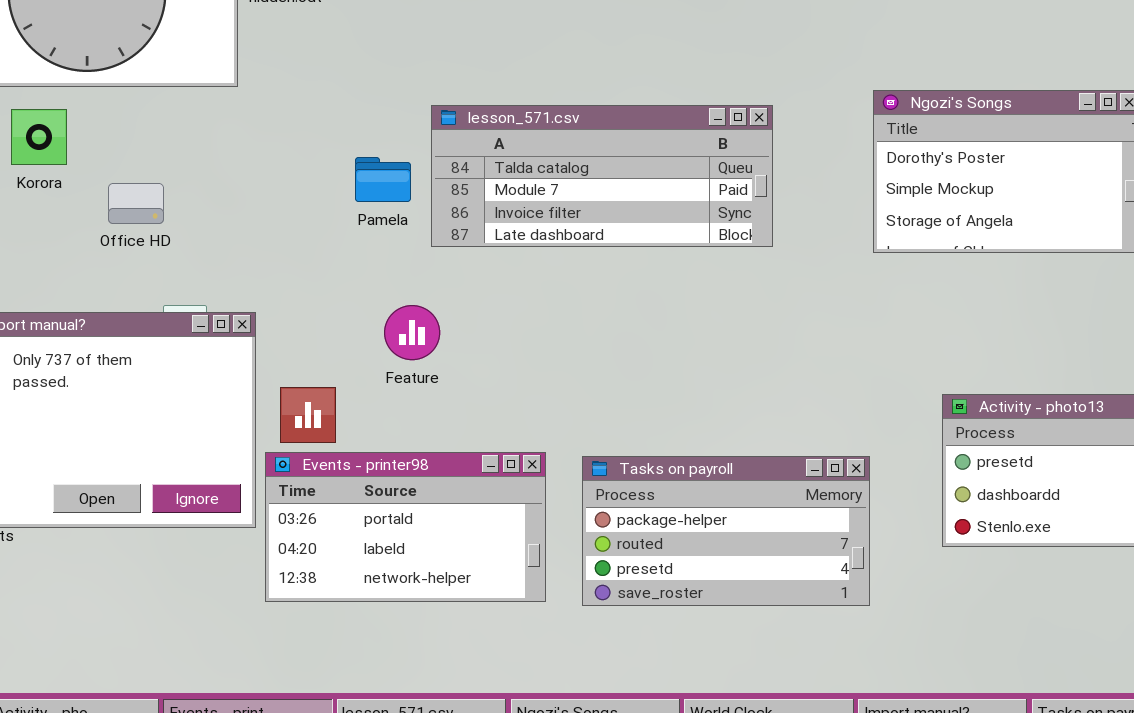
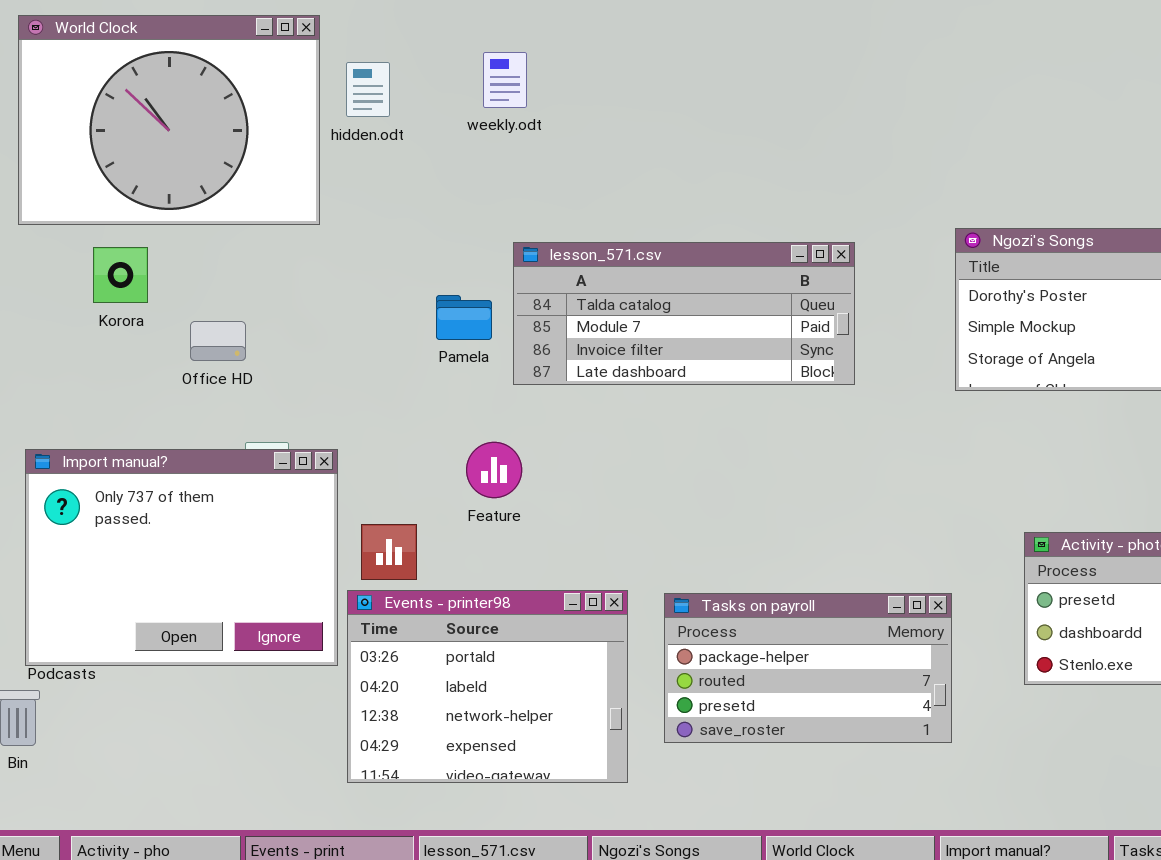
Events - printer98: [265,452,546,602] -> [347,590,628,783], resized

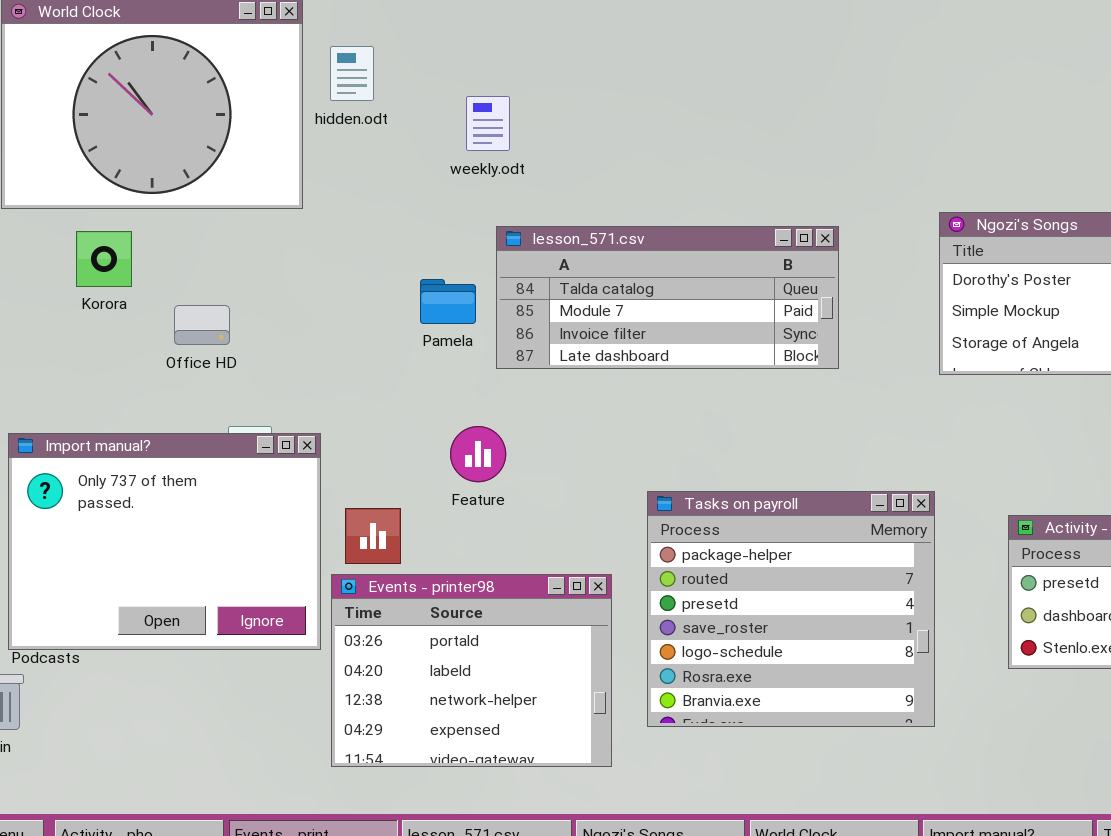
weekly.odt: [483,52,527,108] -> [466,96,510,151], moved
Tasks on payroll: [664,593,952,743] -> [647,491,935,727], resized

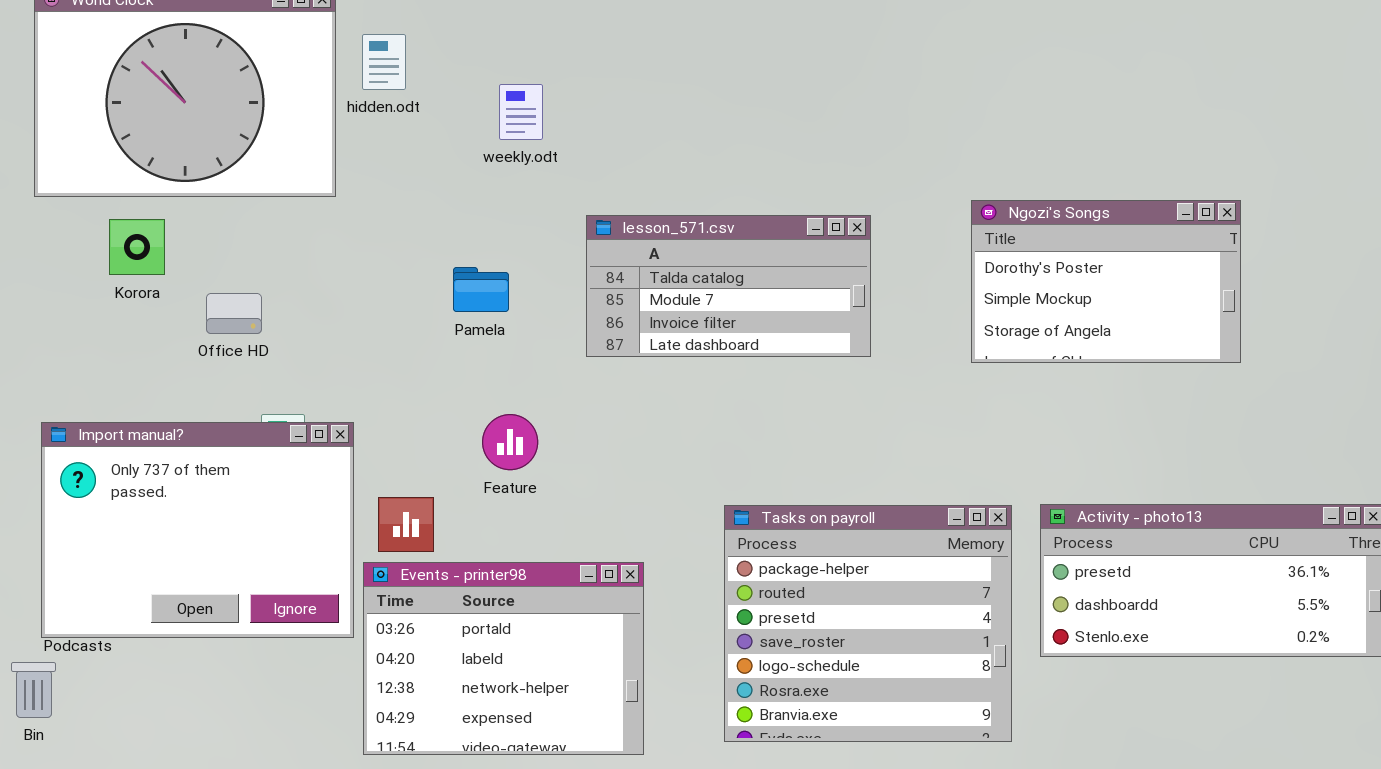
lesson_571.csv: [496,226,839,369] -> [586,215,871,357], resized
Tasks on payroll: [647,491,935,727] -> [724,505,1012,742], moved

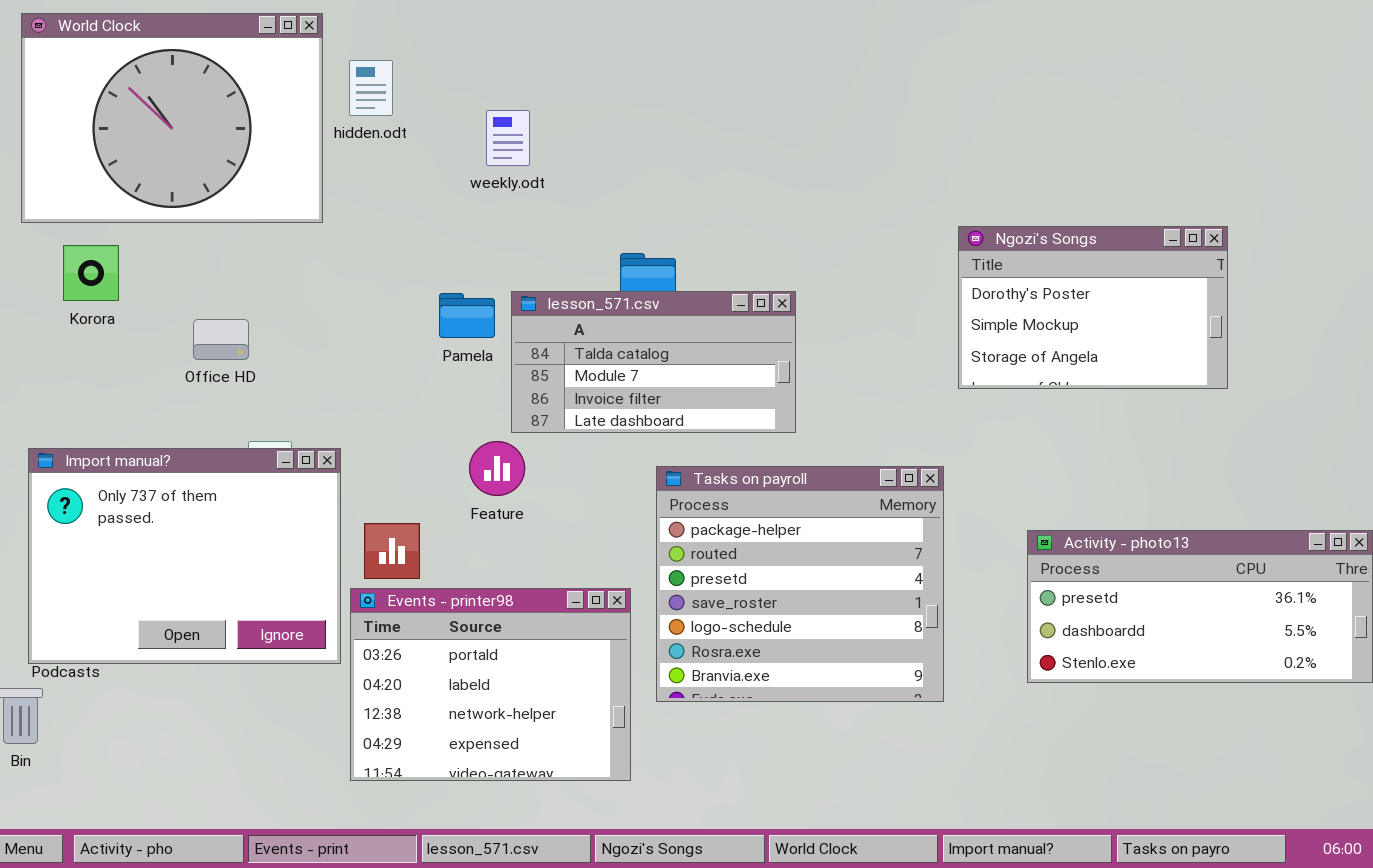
lesson_571.csv: [586,215,871,357] -> [511,291,796,433], moved
Korora: [109,219,165,275] -> [63,245,119,301], moved
Tasks on payroll: [724,505,1012,742] -> [656,466,944,702], moved

